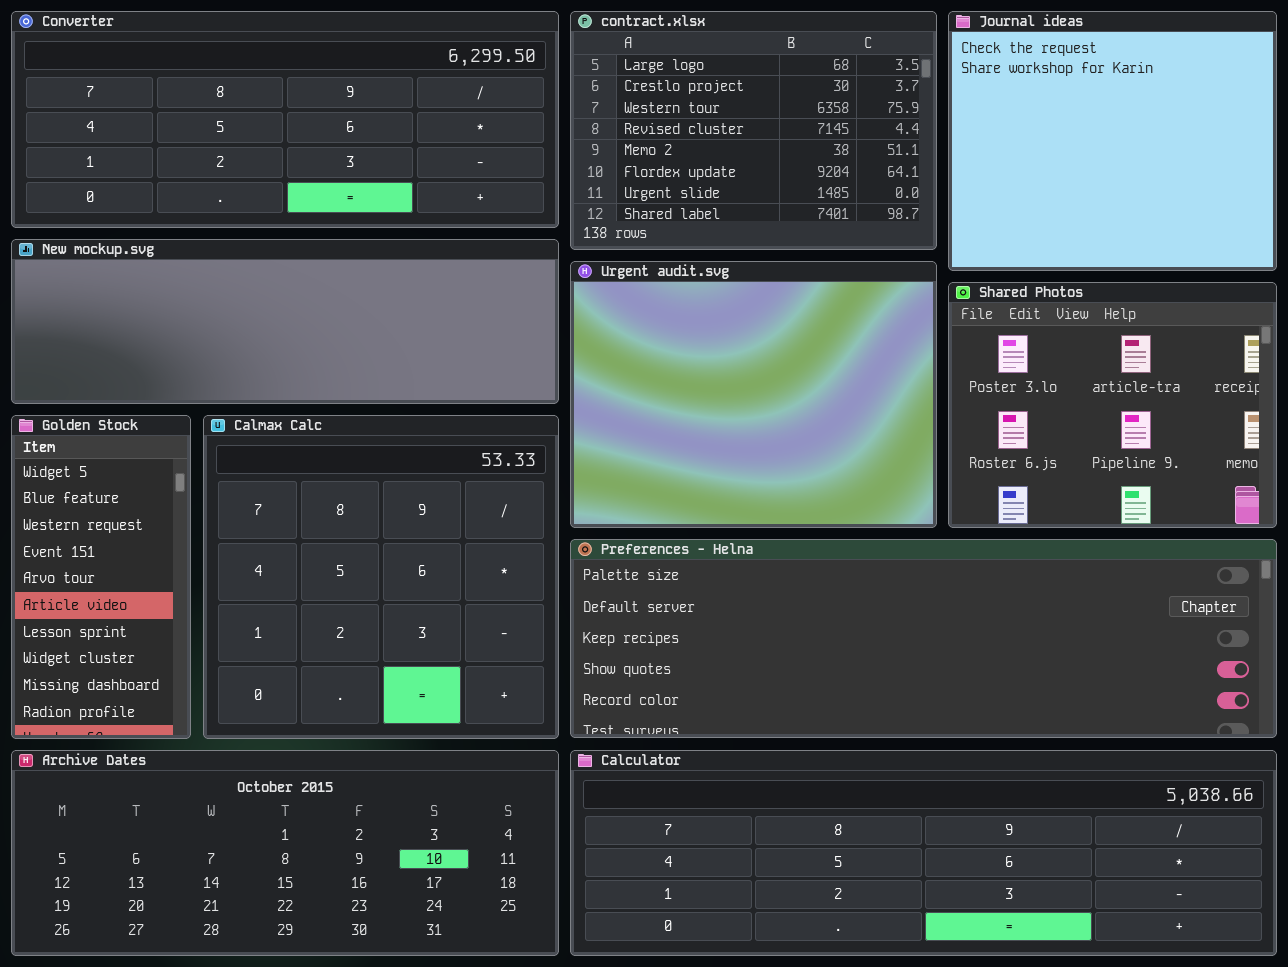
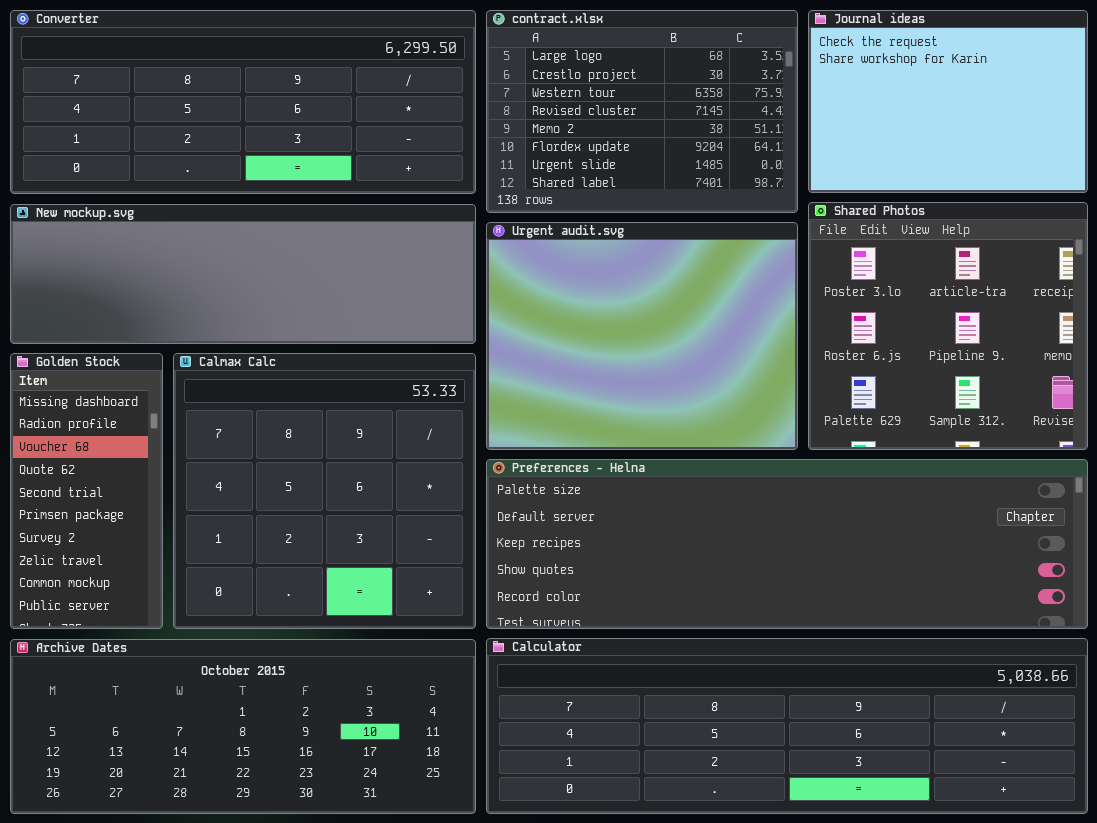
Journal ideas: [948,11,1277,271] -> [808,10,1088,193], resized
Shared Photos: [948,282,1277,528] -> [808,202,1088,450], resized
Golden Stock: [11,415,191,739] -> [10,353,163,629], scrolled down 8 rows

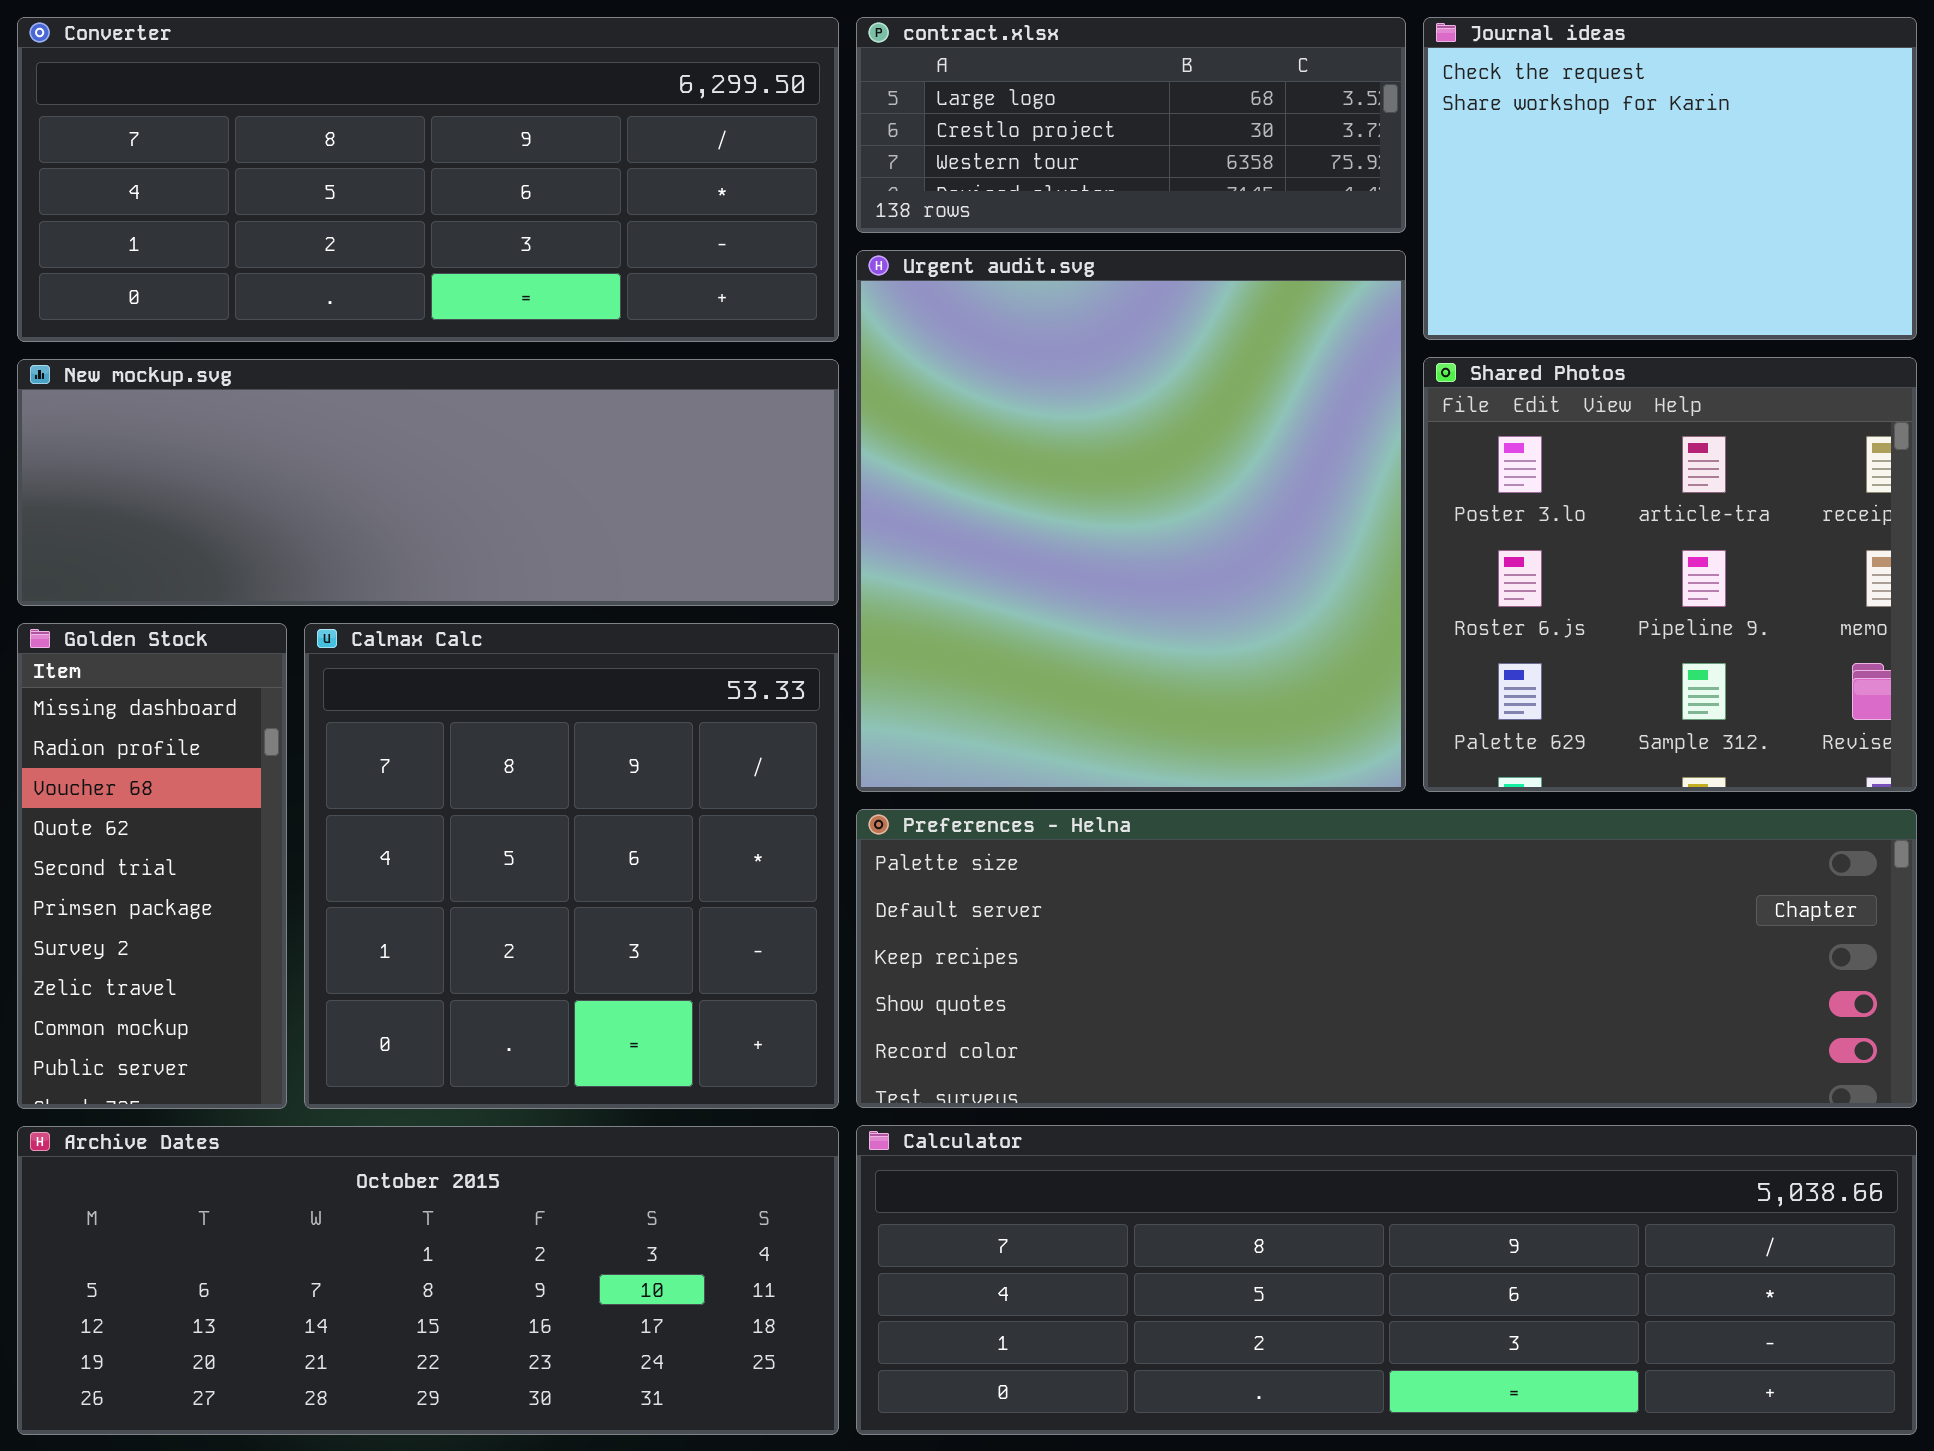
contract.xlsx: [486,10,798,213] -> [856,17,1406,233], resized
Urgent audit.svg: [486,222,798,450] -> [856,250,1406,792], resized

